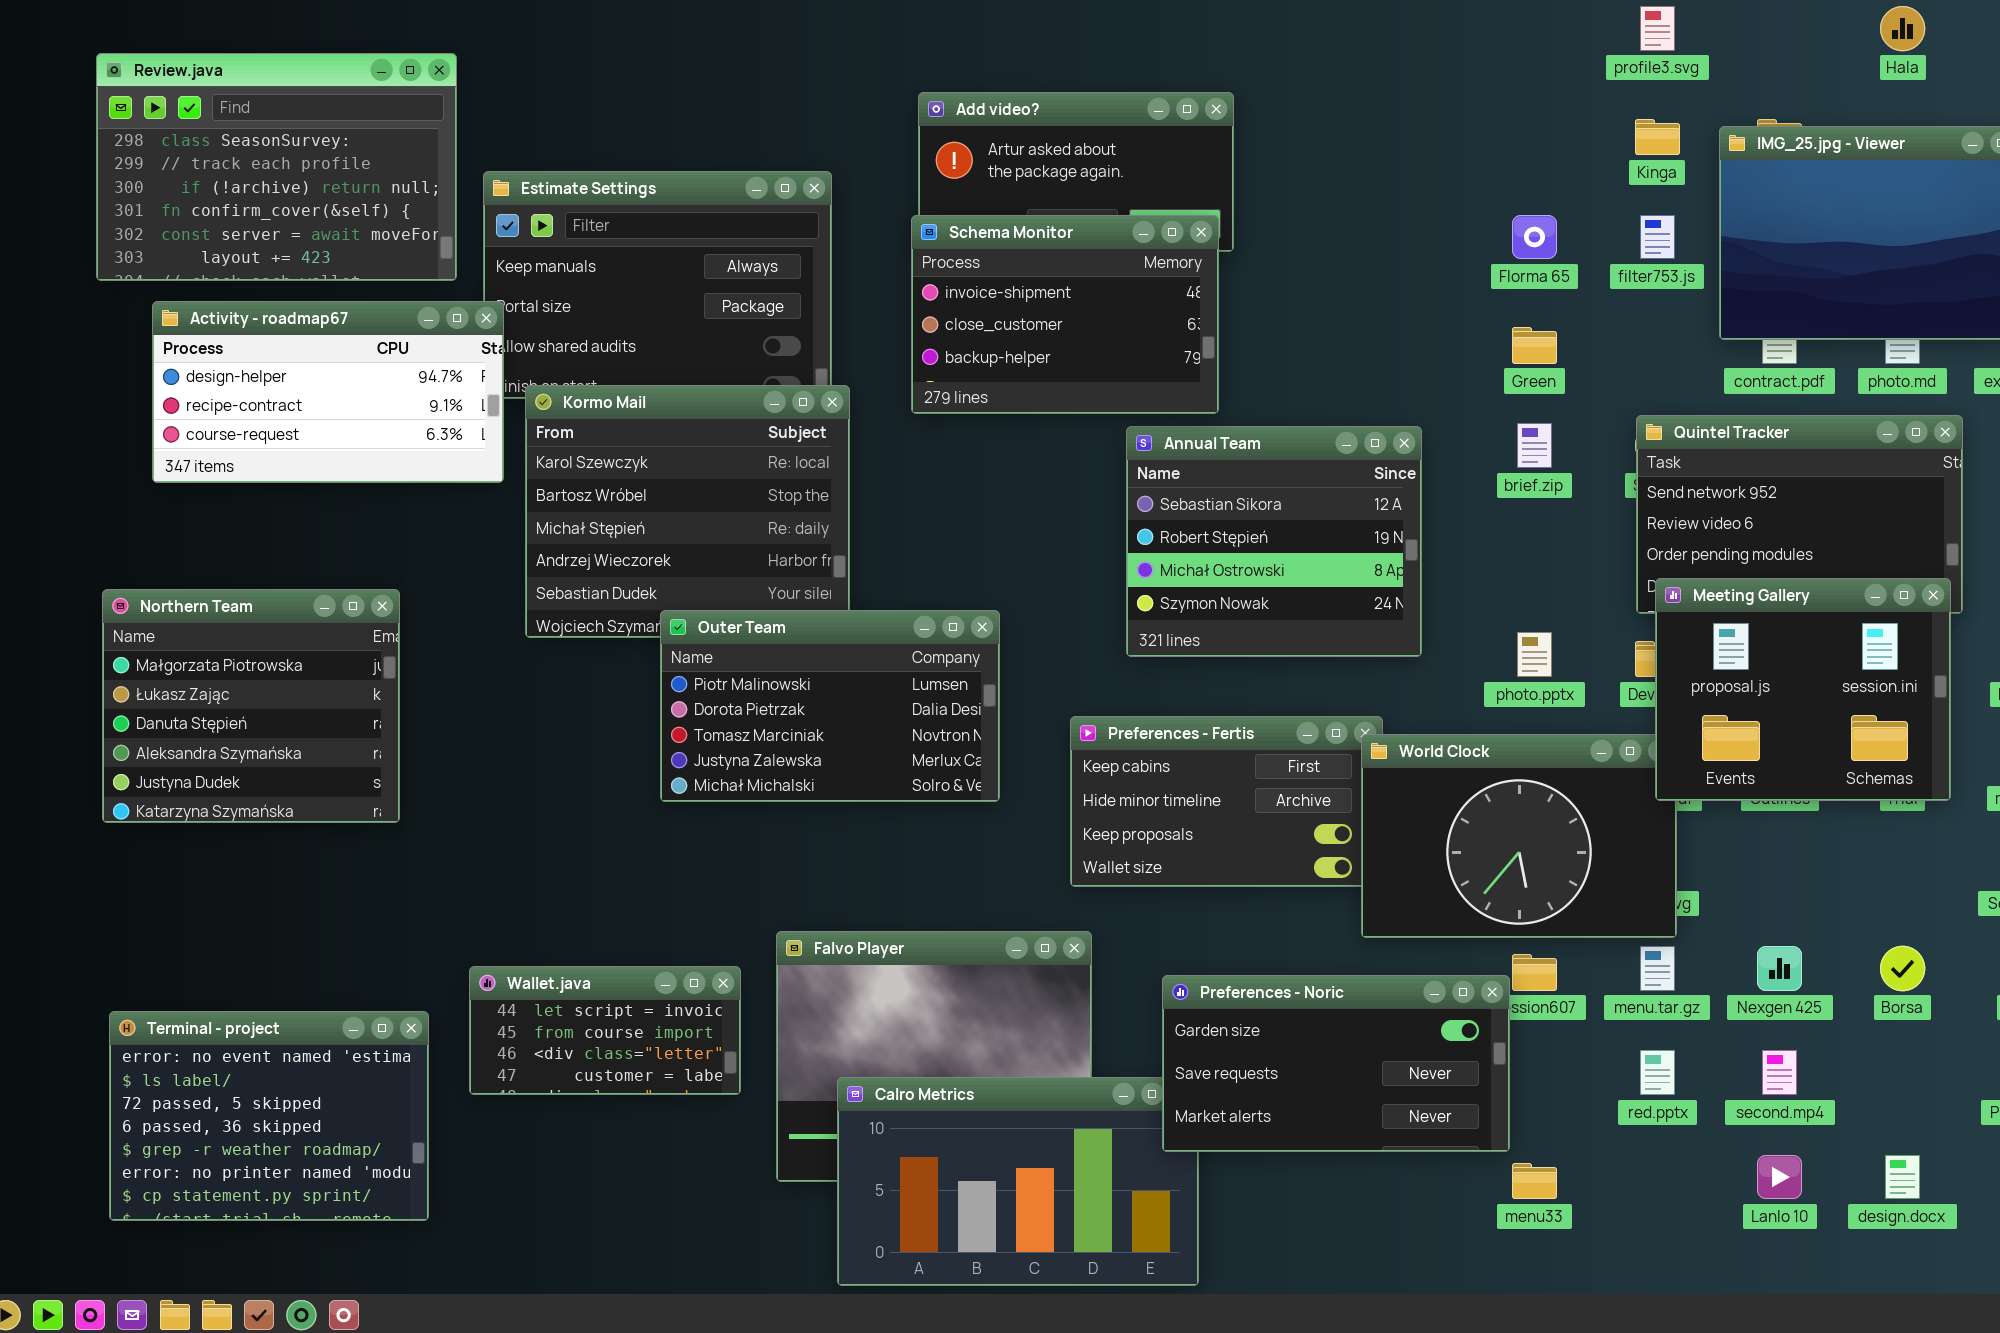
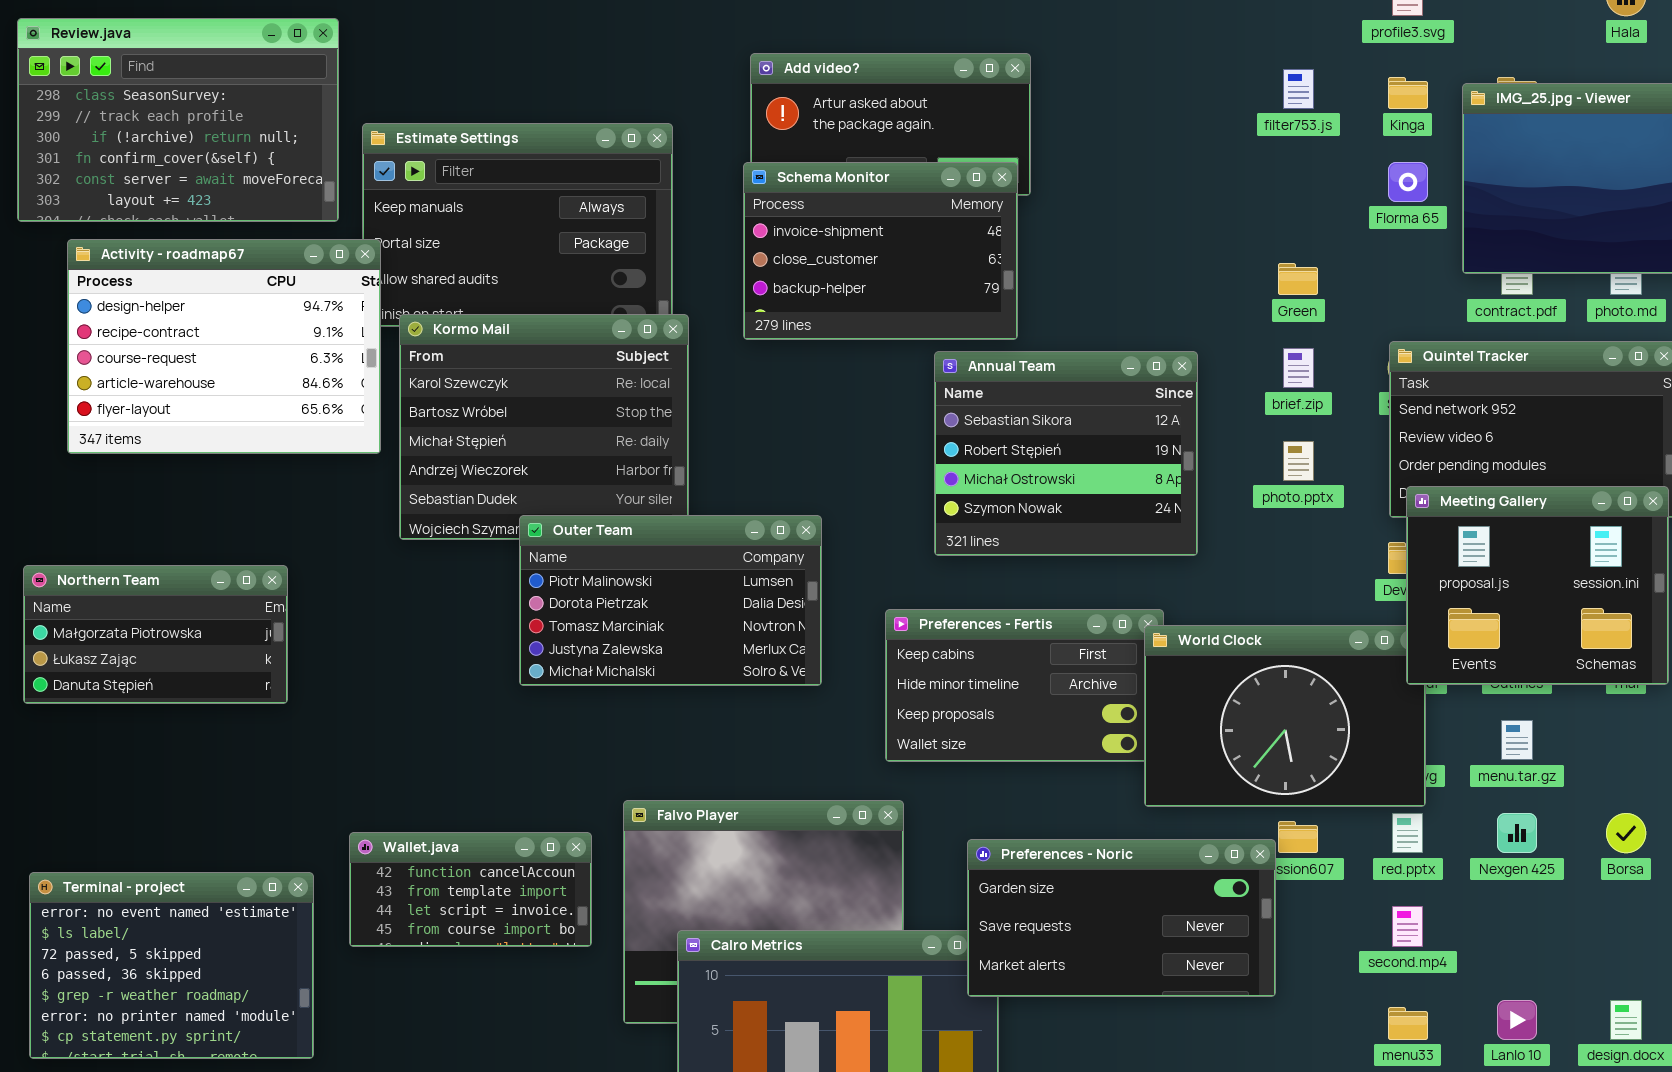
Florma 65: [1512,215,1557,259] -> [1388,162,1428,202], moved
filter753.js: [1640,215,1675,259] -> [1283,69,1314,109], moved
Activity - roadmap67: [152,301,504,483] -> [67,239,381,454], resized
Northern Team: [102,589,400,823] -> [23,565,288,704], resized
photo.pptx: [1517,632,1552,677] -> [1283,441,1314,481], moved
menu.tar.gz: [1640,946,1675,991] -> [1501,720,1533,760], moved
Wallet.java: [469,966,741,1095] -> [349,832,592,947], scrolled up 2 rows
red.pptx: [1640,1050,1675,1095] -> [1392,813,1423,853], moved
second.mp4: [1762,1050,1797,1095] -> [1392,906,1423,947], moved
menu33: [1512,1163,1557,1199] -> [1388,1007,1428,1040], moved

